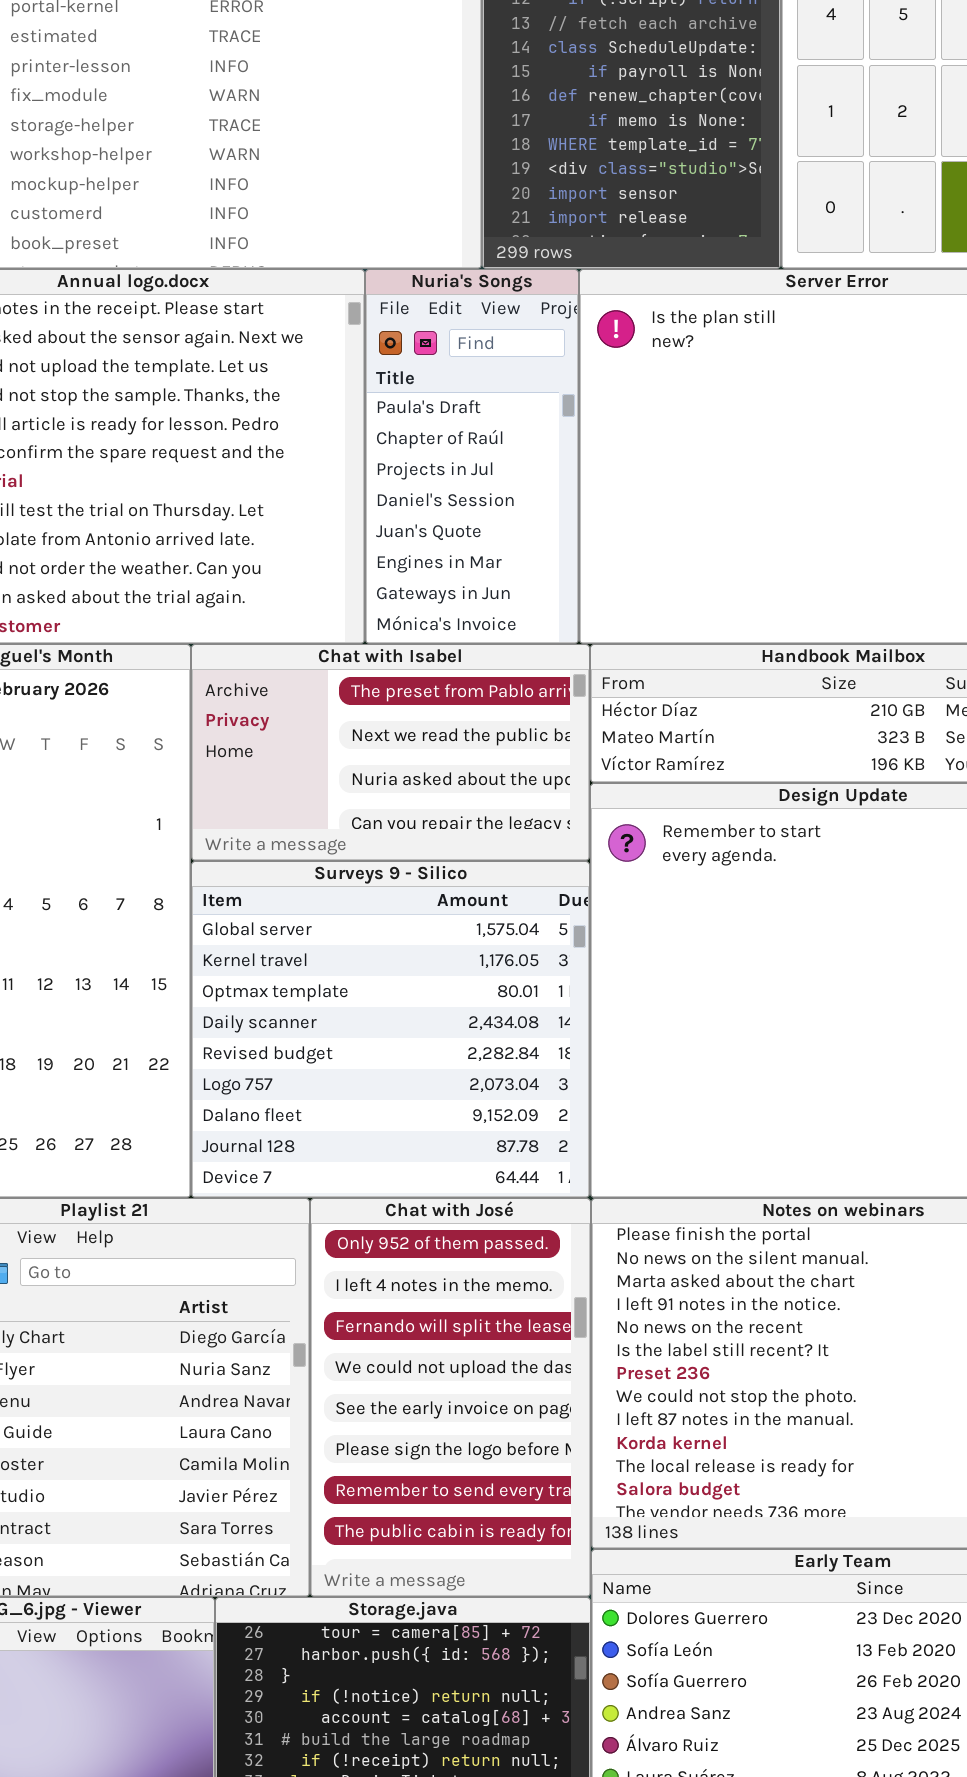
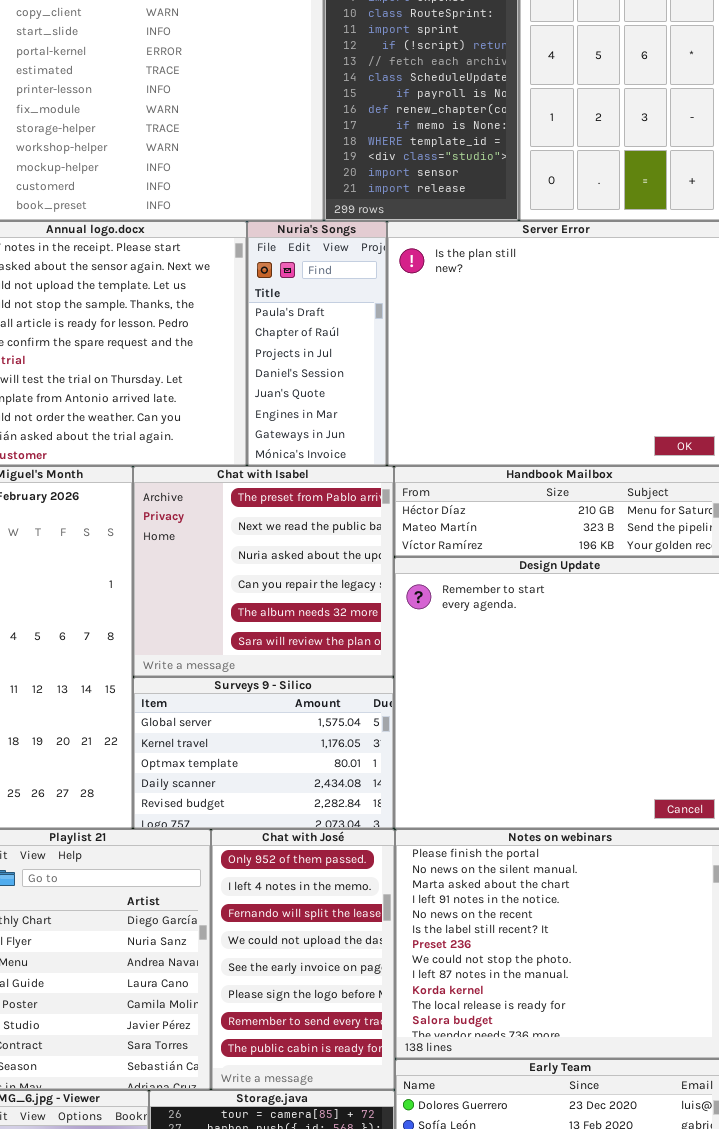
Chat with Isabel: [191,644,590,861] -> [133,466,394,677], resized
Surveys 9 - Silico: [191,861,590,1198] -> [133,677,394,829], resized

